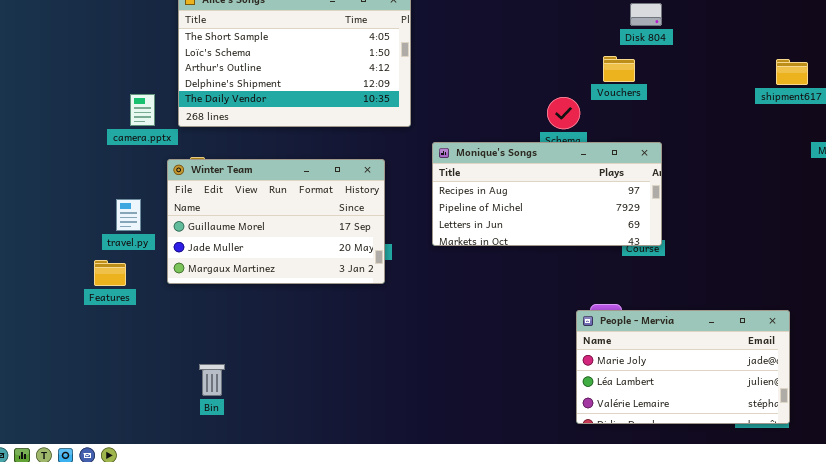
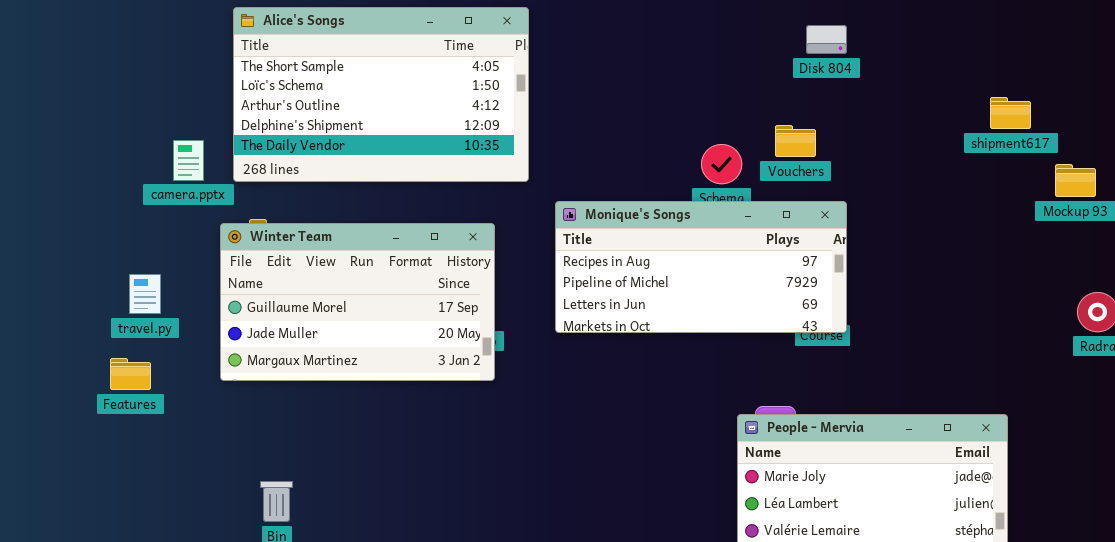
Vouchers: [603,56,635,82] -> [775,125,816,157], moved
travel.py: [116,199,141,231] -> [129,274,161,314], moved
Features: [94,260,126,286] -> [110,358,151,390], moved

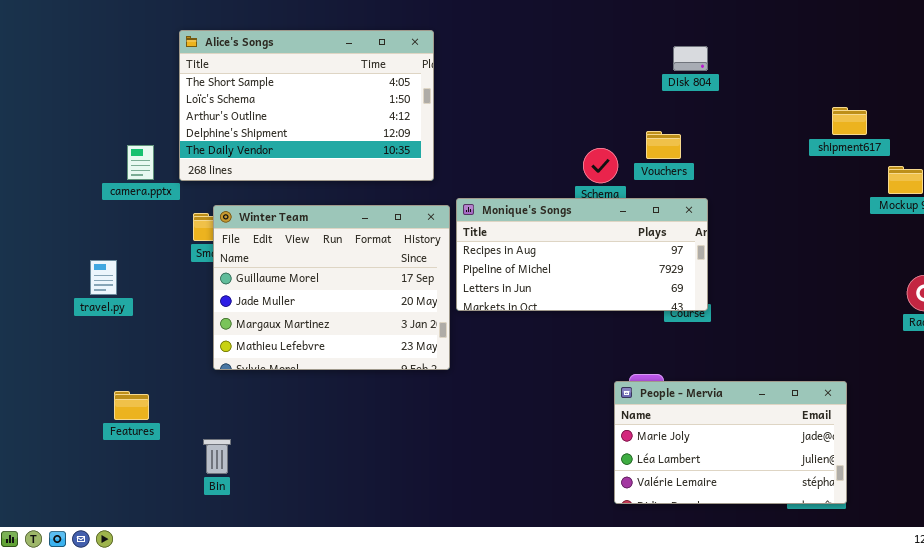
Winter Team: [220,223,495,381] -> [213,205,450,370], moved, resized
Features: [110,358,151,390] -> [114,391,149,420], moved

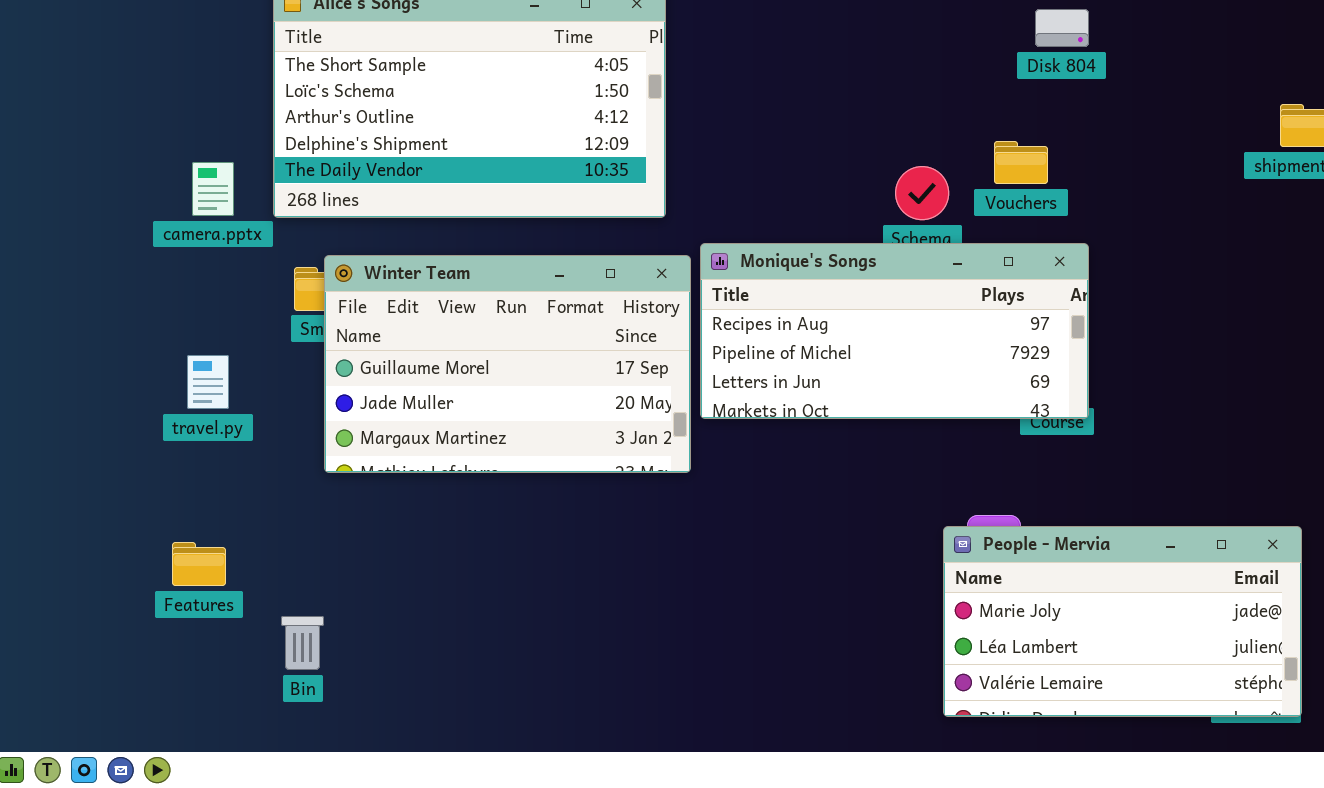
Winter Team: [213,205,450,370] -> [324,255,691,473], resized
travel.py: [90,260,117,295] -> [187,355,229,409], moved
Bin: [203,439,231,474] -> [281,616,324,670], moved

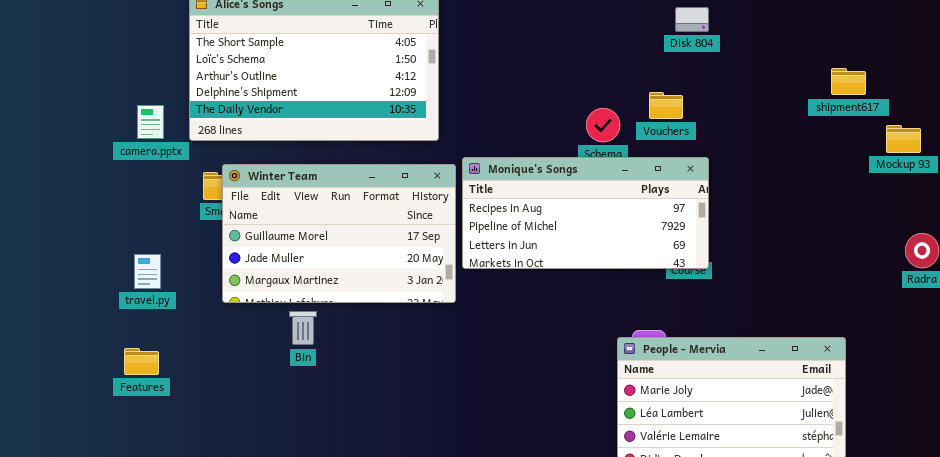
travel.py: [187,355,229,409] -> [134,254,161,289], moved
Bin: [281,616,324,670] -> [289,311,317,345], moved

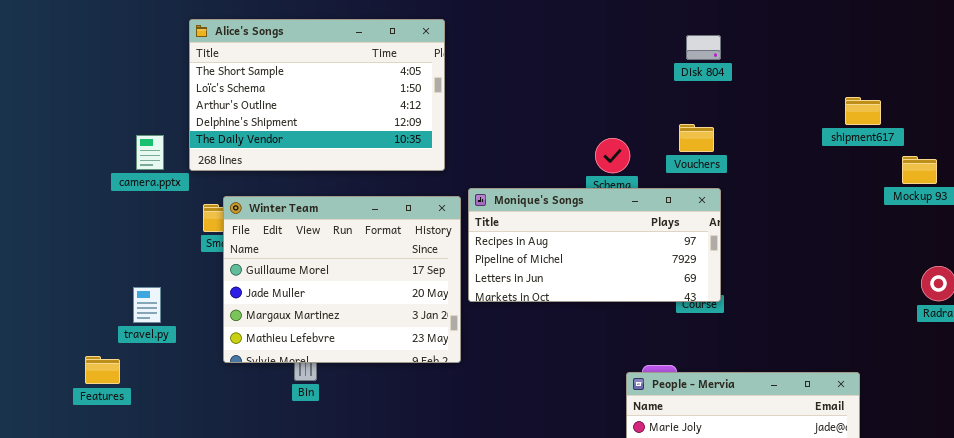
Vouchers: [649,92,683,119] -> [679,124,714,152], moved
Winter Team: [222,164,456,303] -> [223,196,461,363], resized
Features: [124,348,159,375] -> [85,356,120,384], moved

